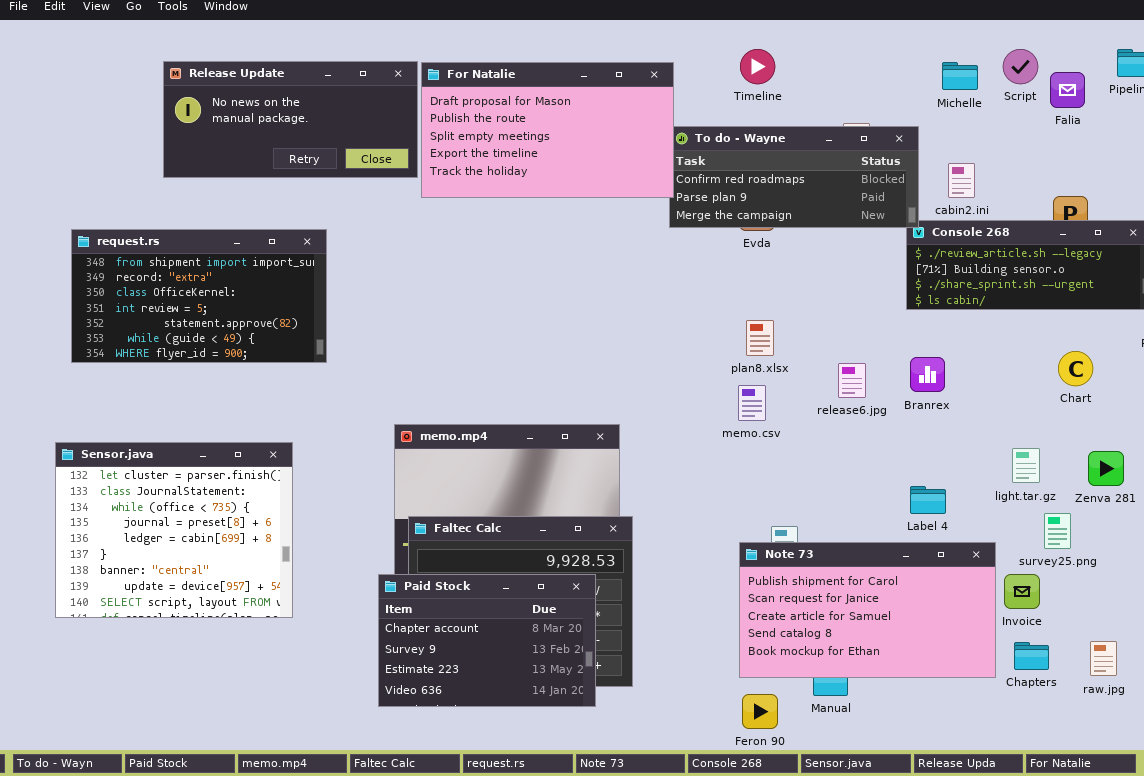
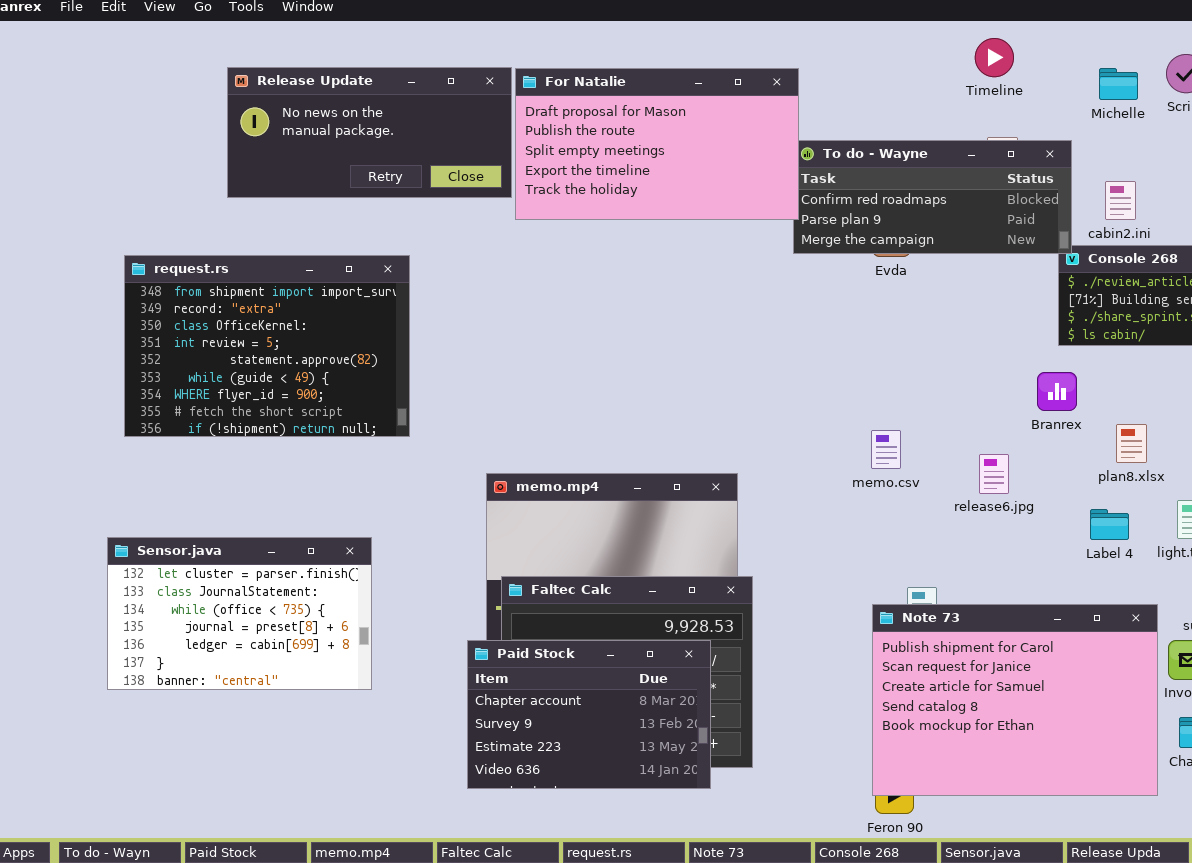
Timeline: [740,49,775,84] -> [975,38,1014,77], moved
request.rs: [71,229,327,363] -> [124,255,410,437], resized
plan8.xlsx: [746,320,774,356] -> [1116,424,1147,463], moved
Branrex: [910,357,945,392] -> [1037,372,1077,411], moved
release6.jpg: [838,363,866,398] -> [979,454,1009,494], moved
Sensor.java: [55,442,293,618] -> [107,537,372,690], resized
Label 4: [910,486,946,514] -> [1090,509,1129,540], moved
Note 73: [739,542,996,678] -> [872,604,1158,796], resized

